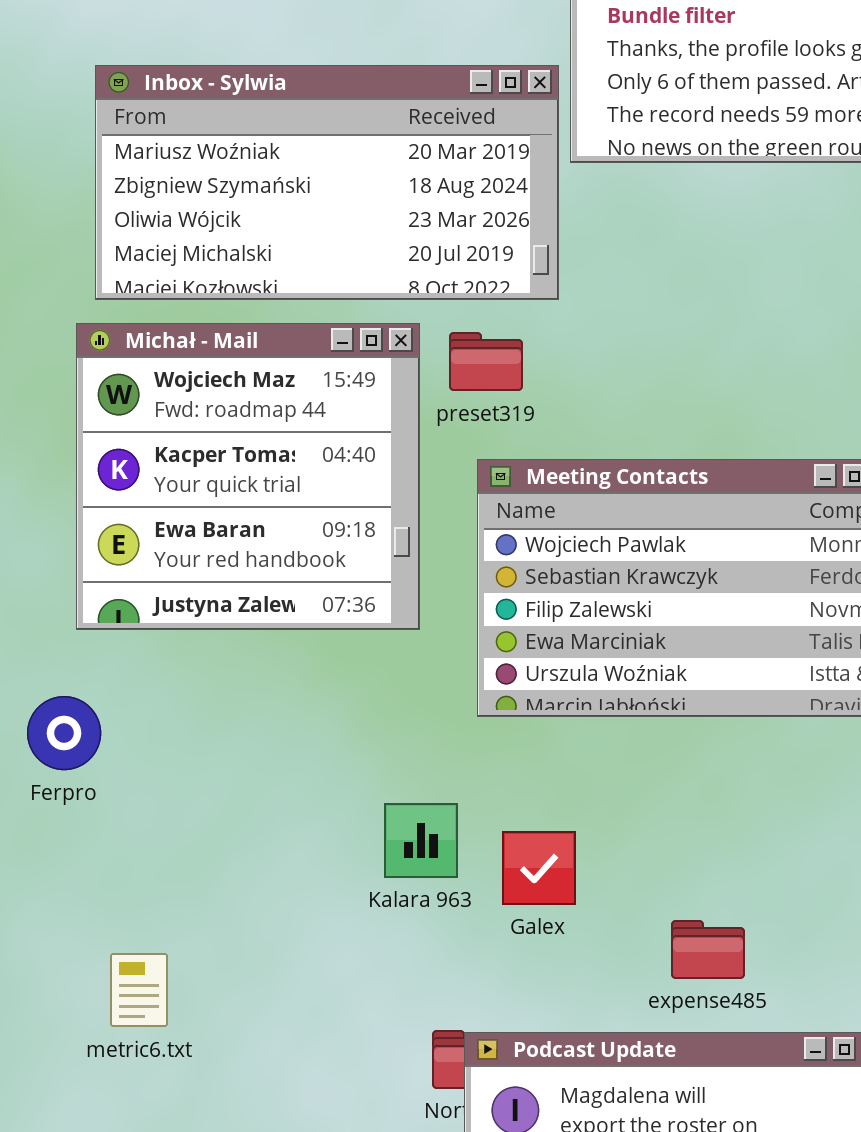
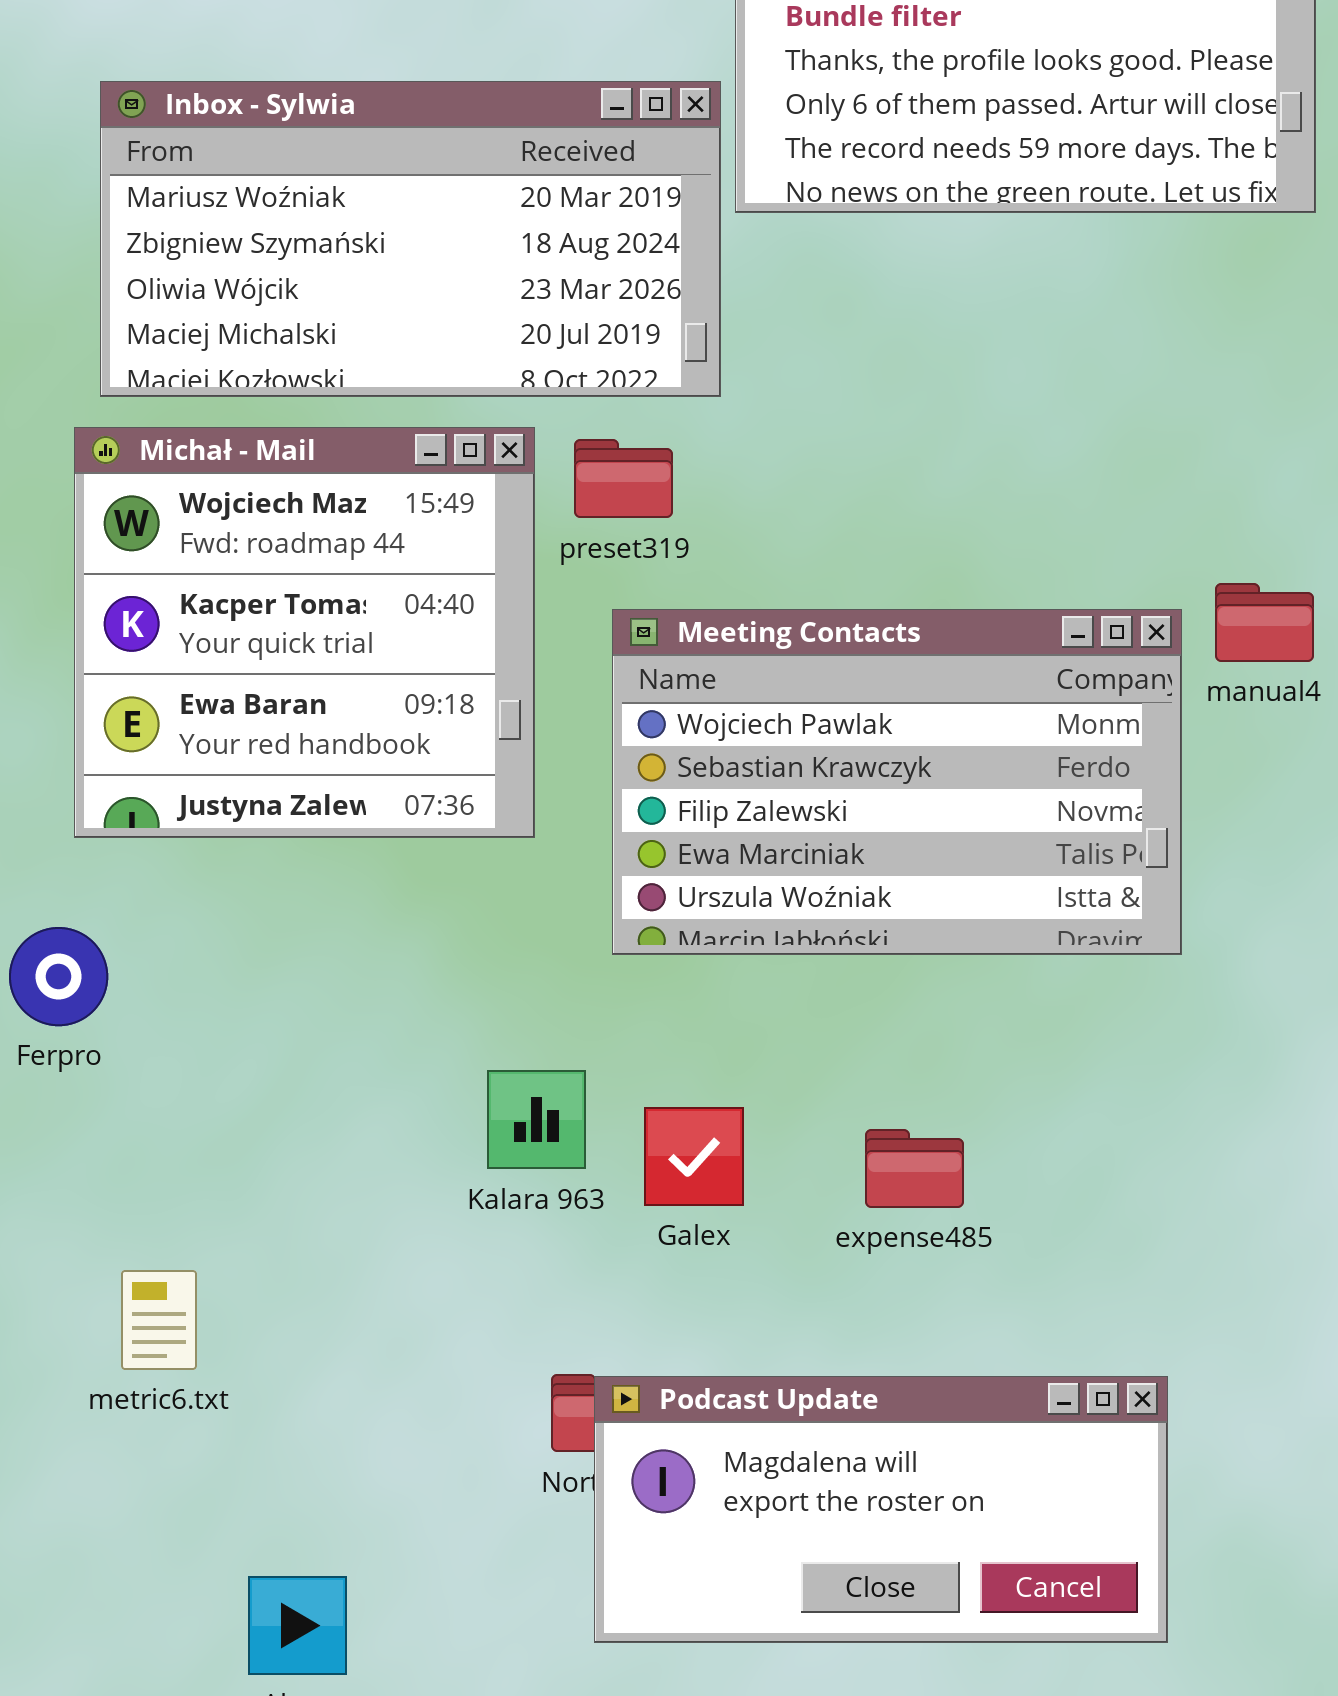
expense485: [671,920,745,979] -> [865,1129,964,1208], moved

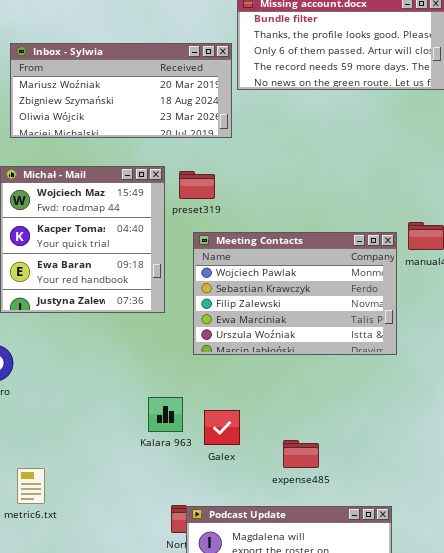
Inbox - Sylwia: [100,81,721,397] -> [10,43,232,138], resized
expense485: [865,1129,964,1208] -> [283,440,319,468], moved

